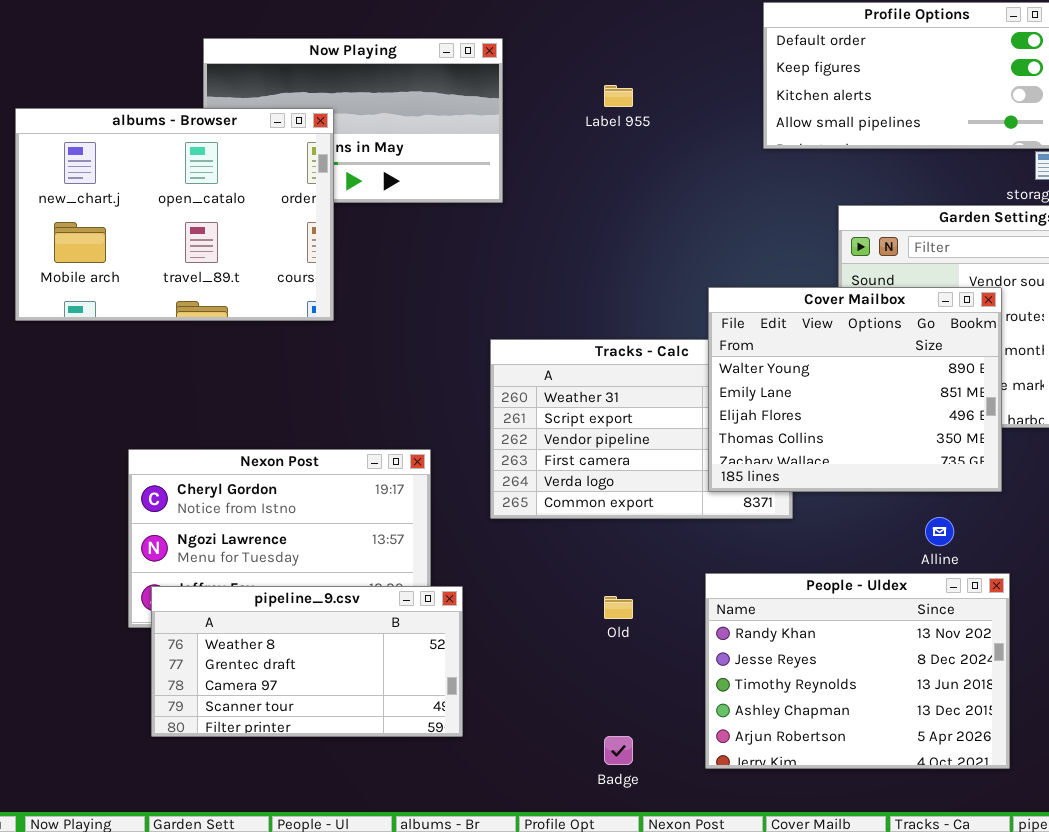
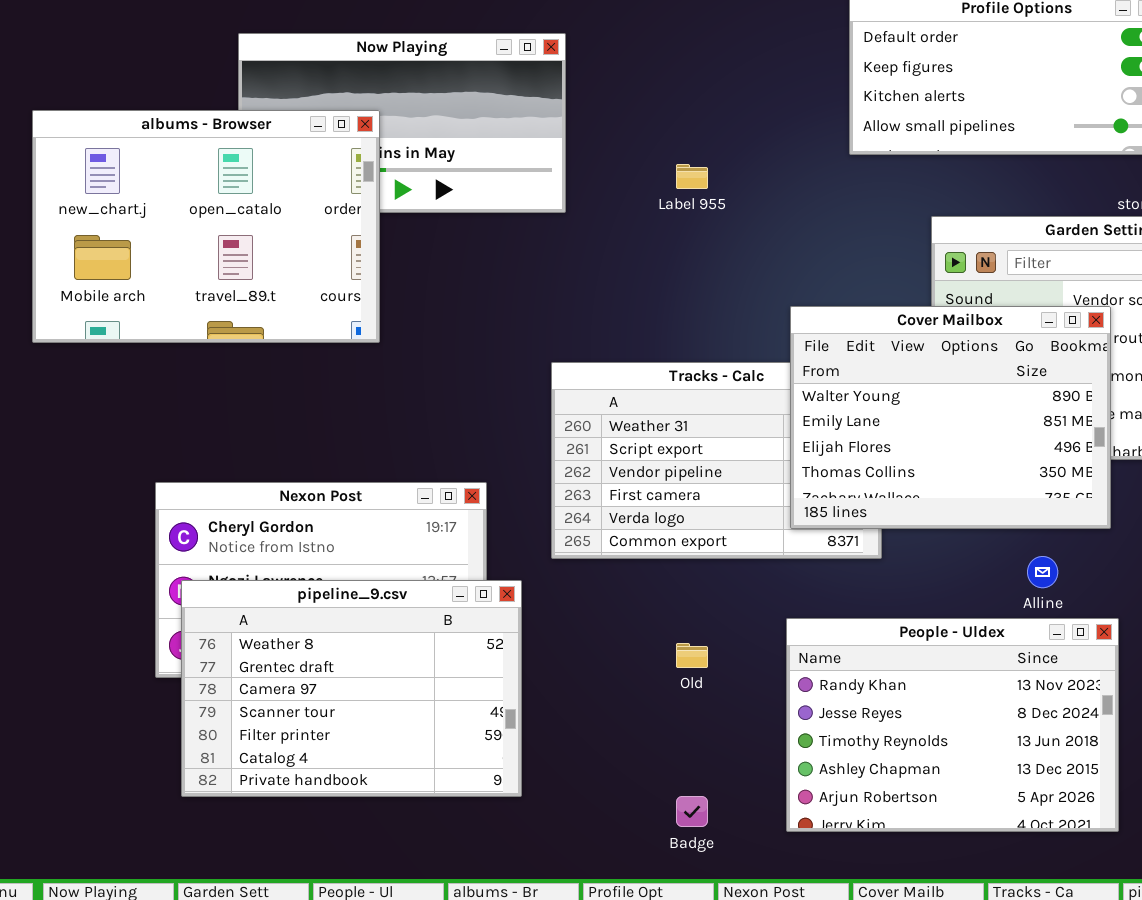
Label 955: [604,85,633,107] -> [676,164,708,189], moved
pipeline_9.csv: [151,586,463,737] -> [181,580,522,797], resized

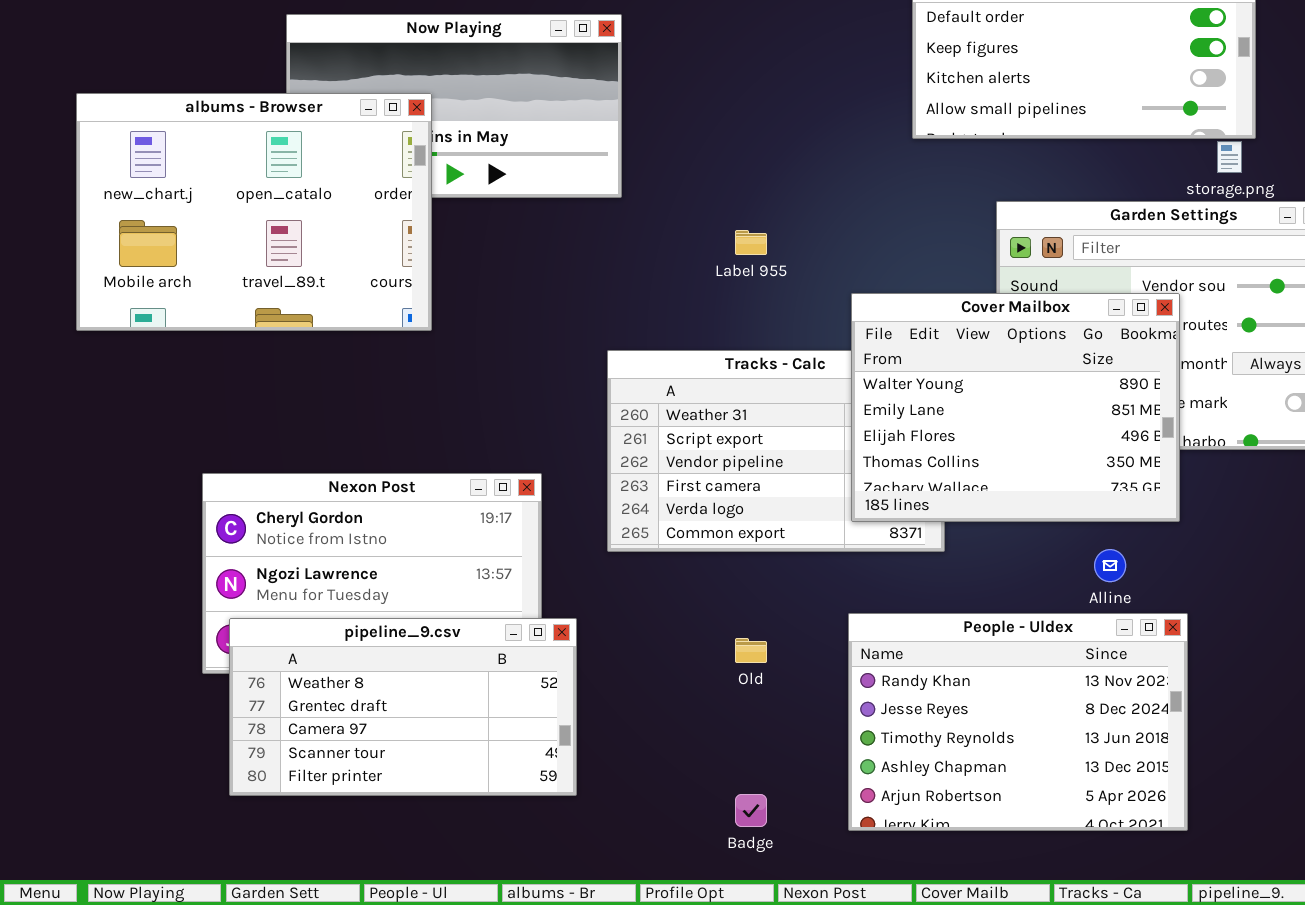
Label 955: [676,164,708,189] -> [735,230,767,255], moved
pipeline_9.csv: [181,580,522,797] -> [229,618,577,796], resized

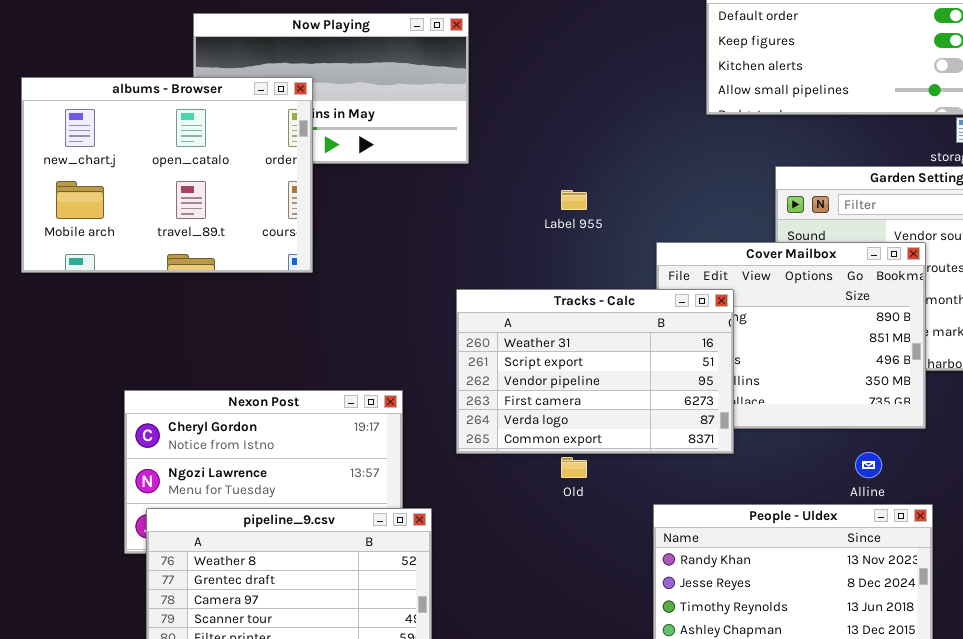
Tracks - Calc: [607,350,945,552] -> [456,289,734,454], raised
Old: [735,638,767,663] -> [561,457,587,478], moved

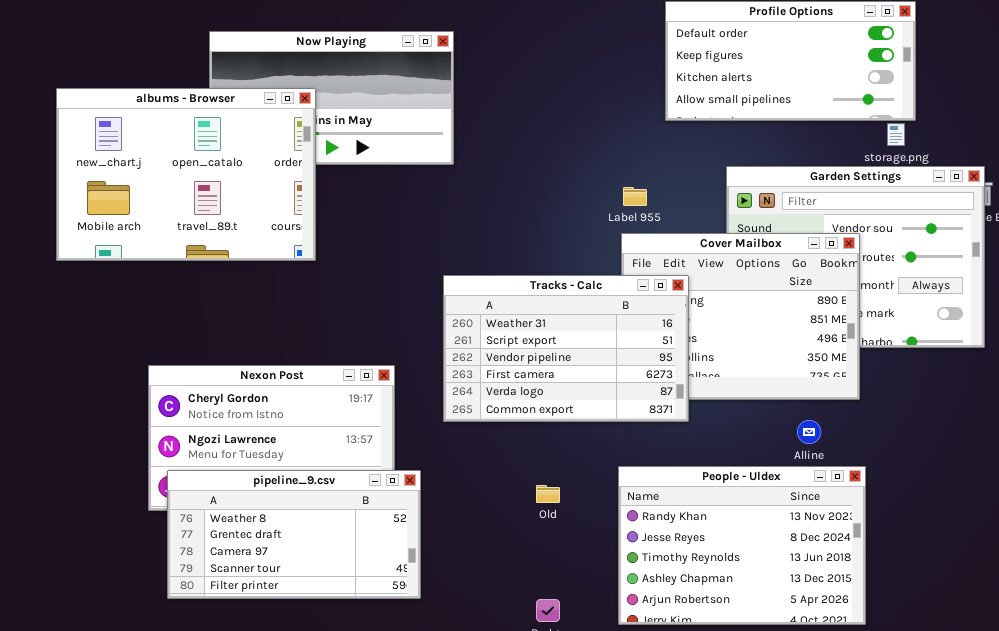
Label 955: [561,190,587,210] -> [623,187,647,206], moved
Old: [561,457,587,478] -> [536,485,560,503], moved

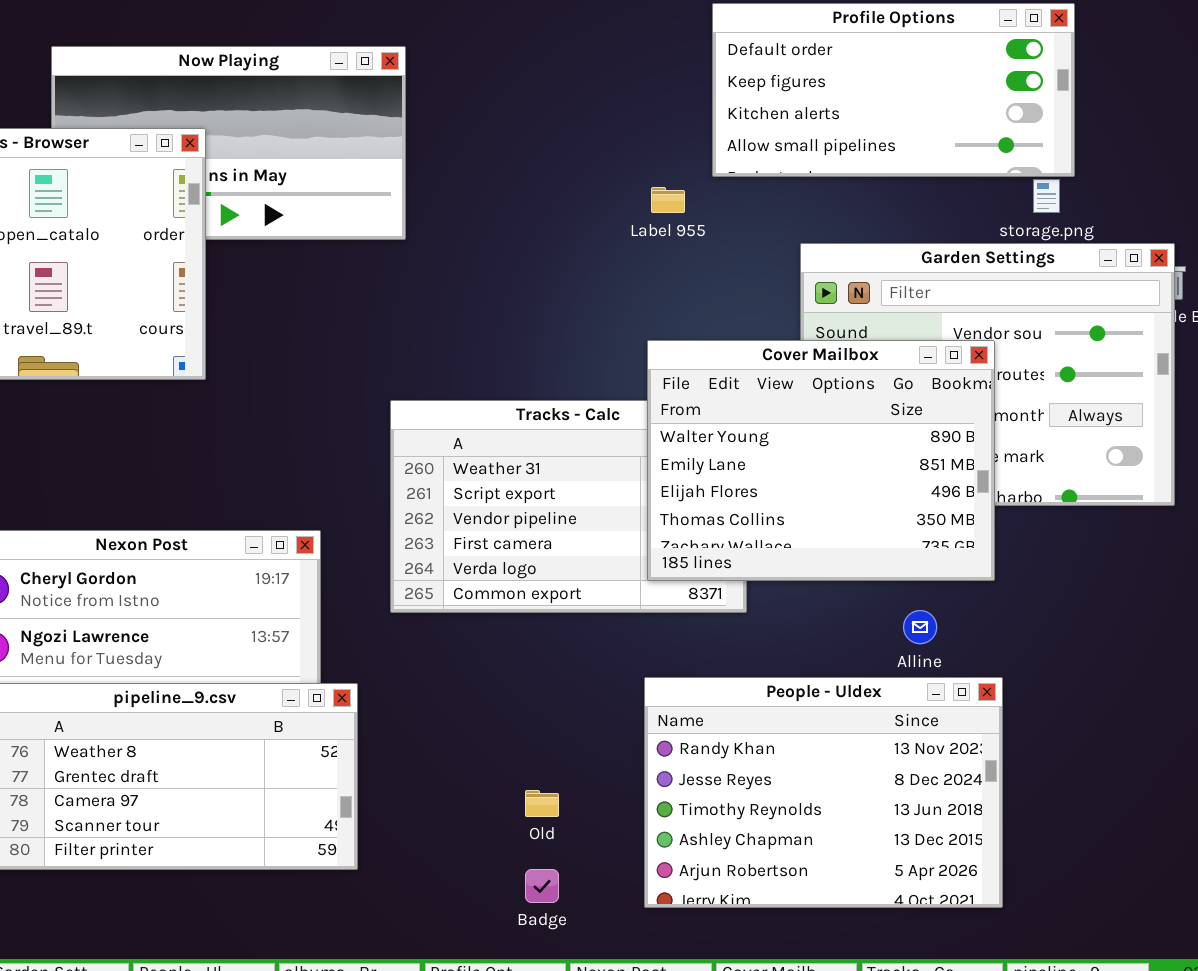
Label 955: [623,187,647,206] -> [651,187,685,213], moved
Cover Mailbox: [621,233,860,400] -> [647,340,995,581], raised
Old: [536,485,560,503] -> [525,790,559,817], moved

